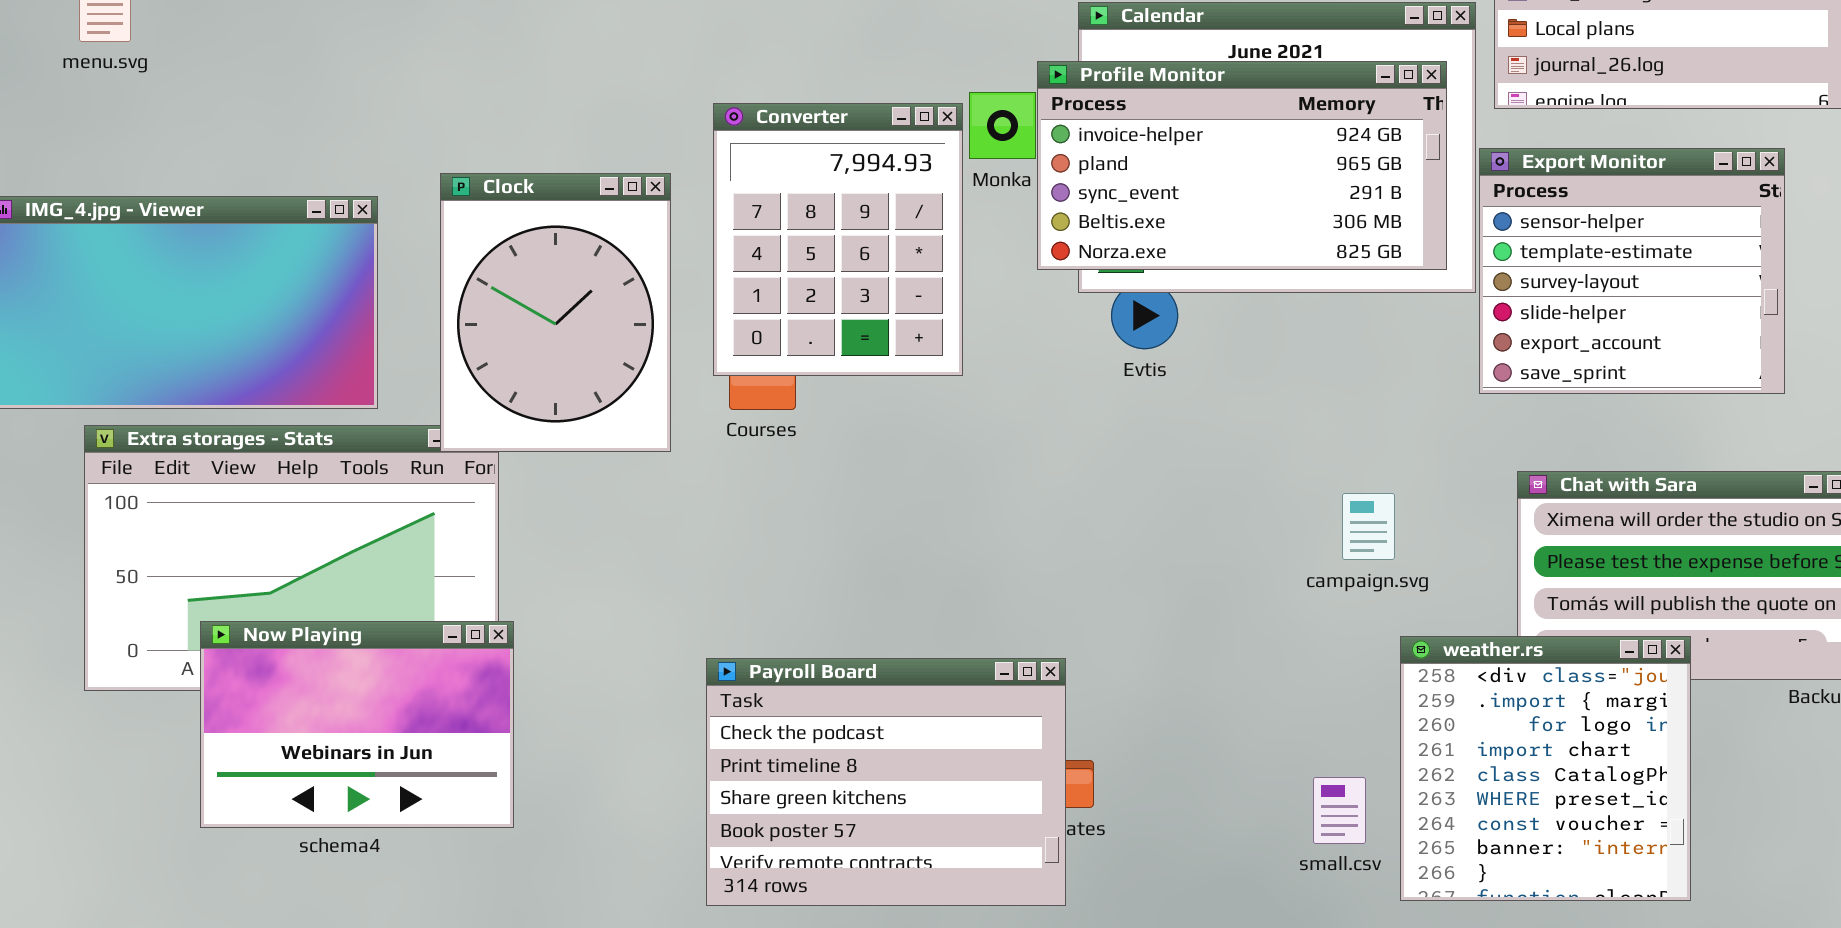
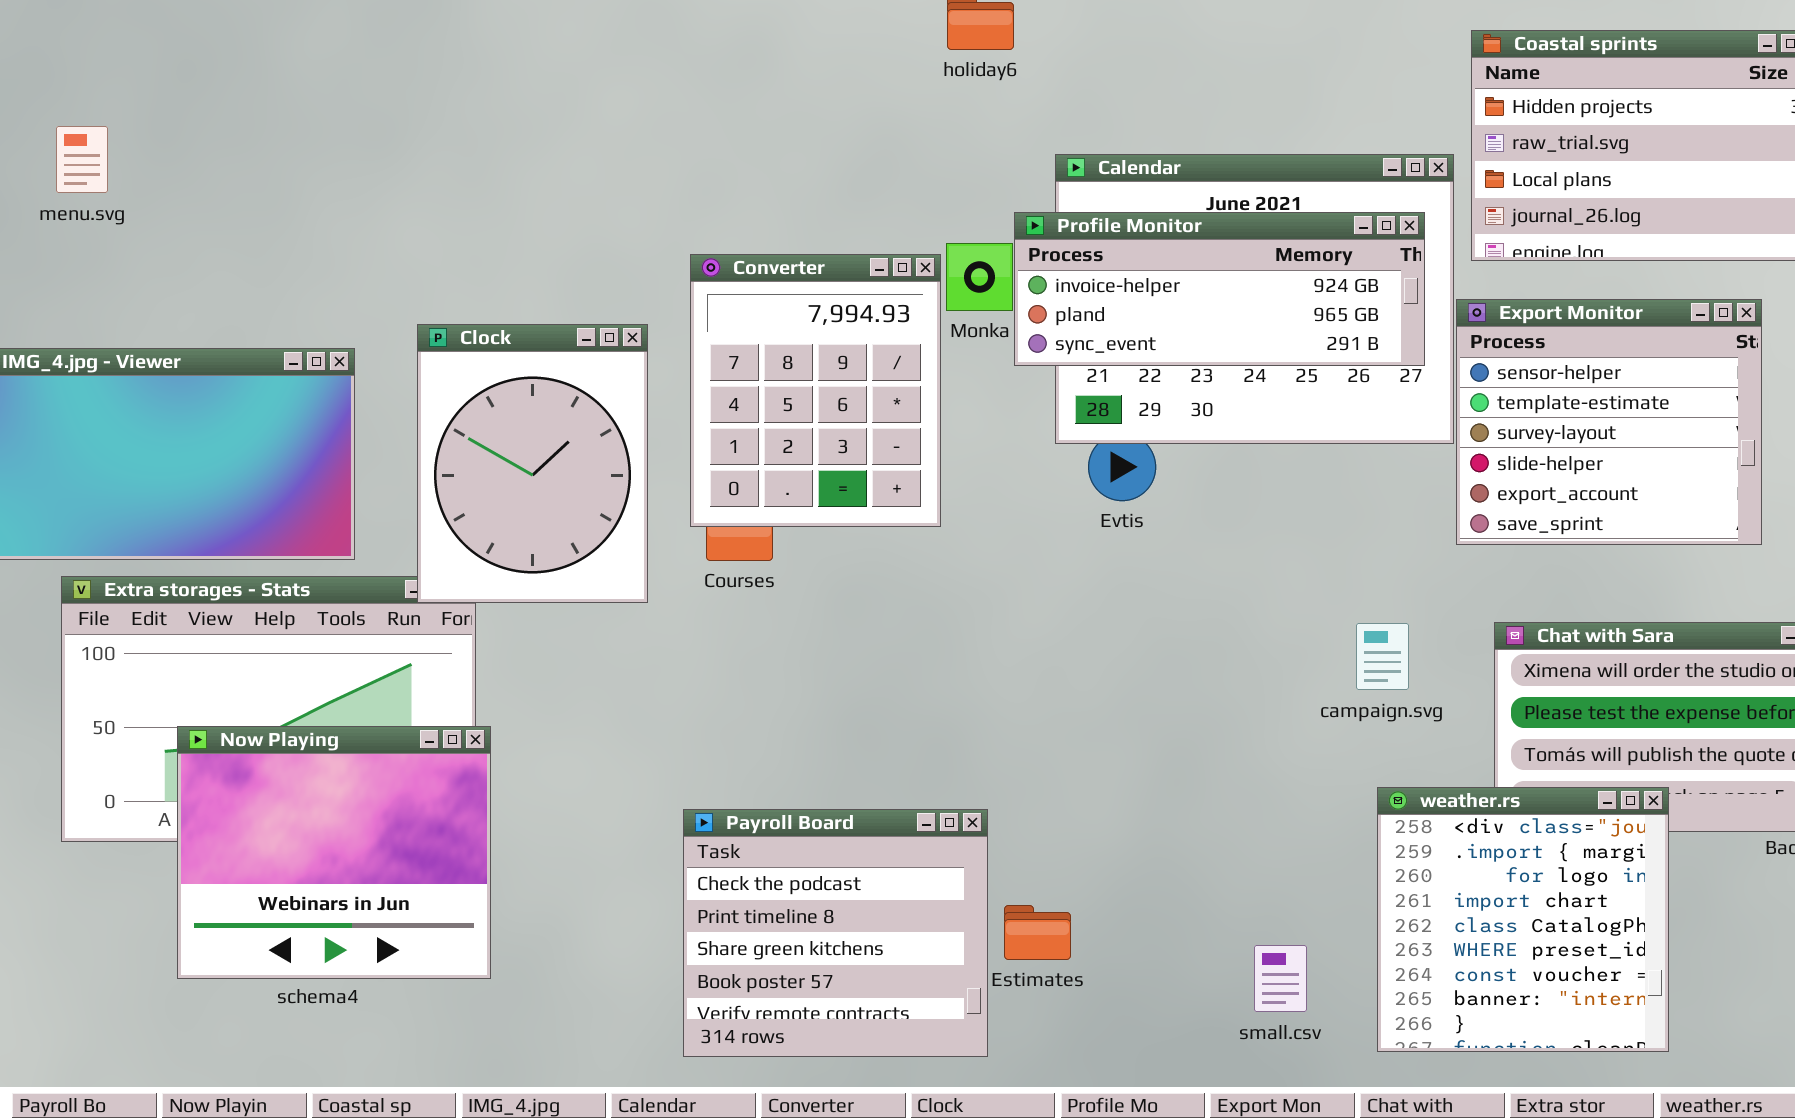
Profile Monitor: [1037,61,1447,270] -> [1014,212,1425,366], resized
campaign.svg: [1342,493,1395,560] -> [1356,623,1409,690], moved
Now Playing: [200,621,514,828] -> [177,726,491,979], resized
Payroll Board: [706,658,1066,906] -> [683,809,988,1057], resized
small.csv: [1313,777,1366,844] -> [1254,945,1307,1012], moved

